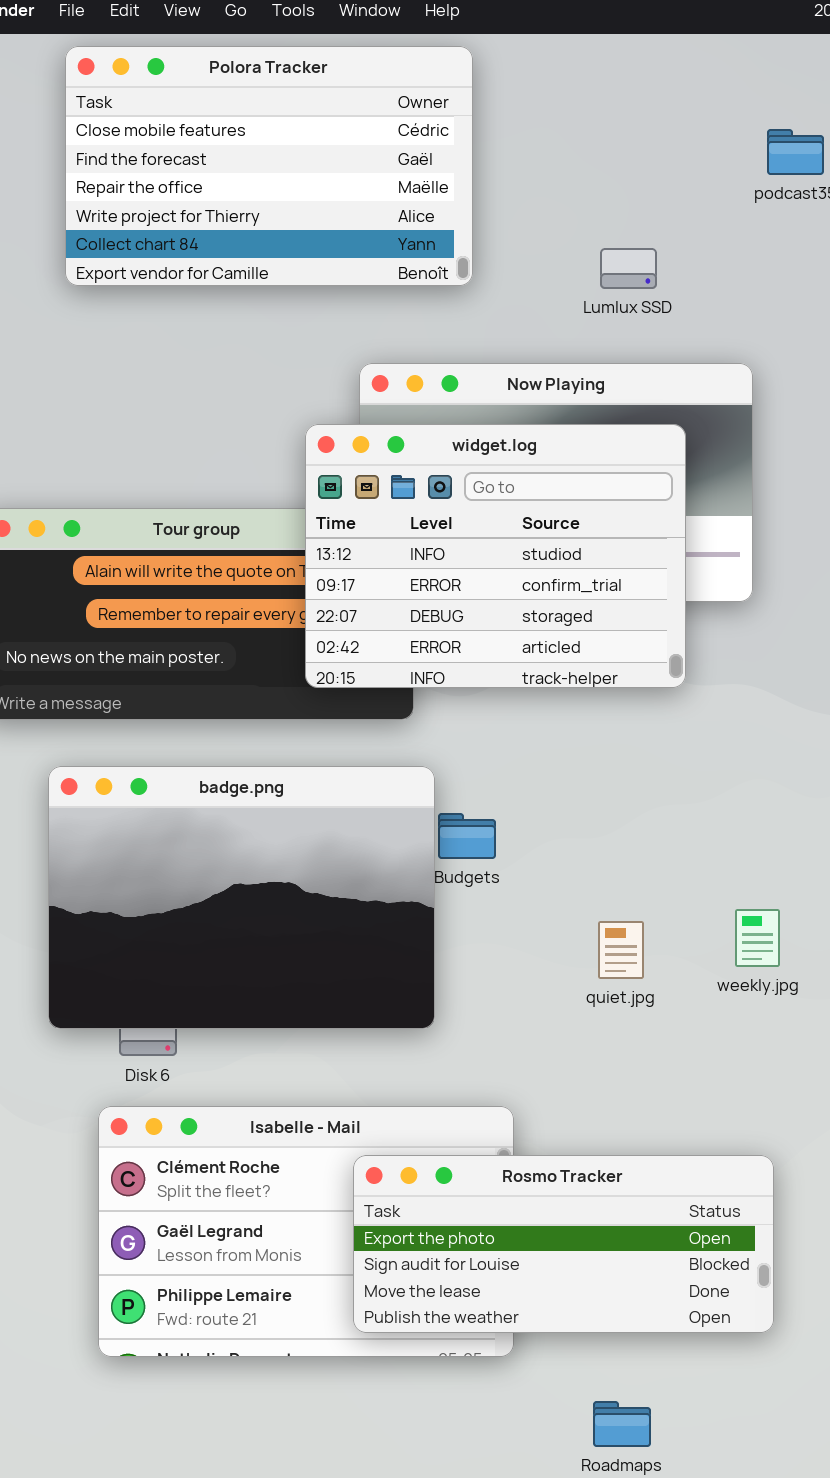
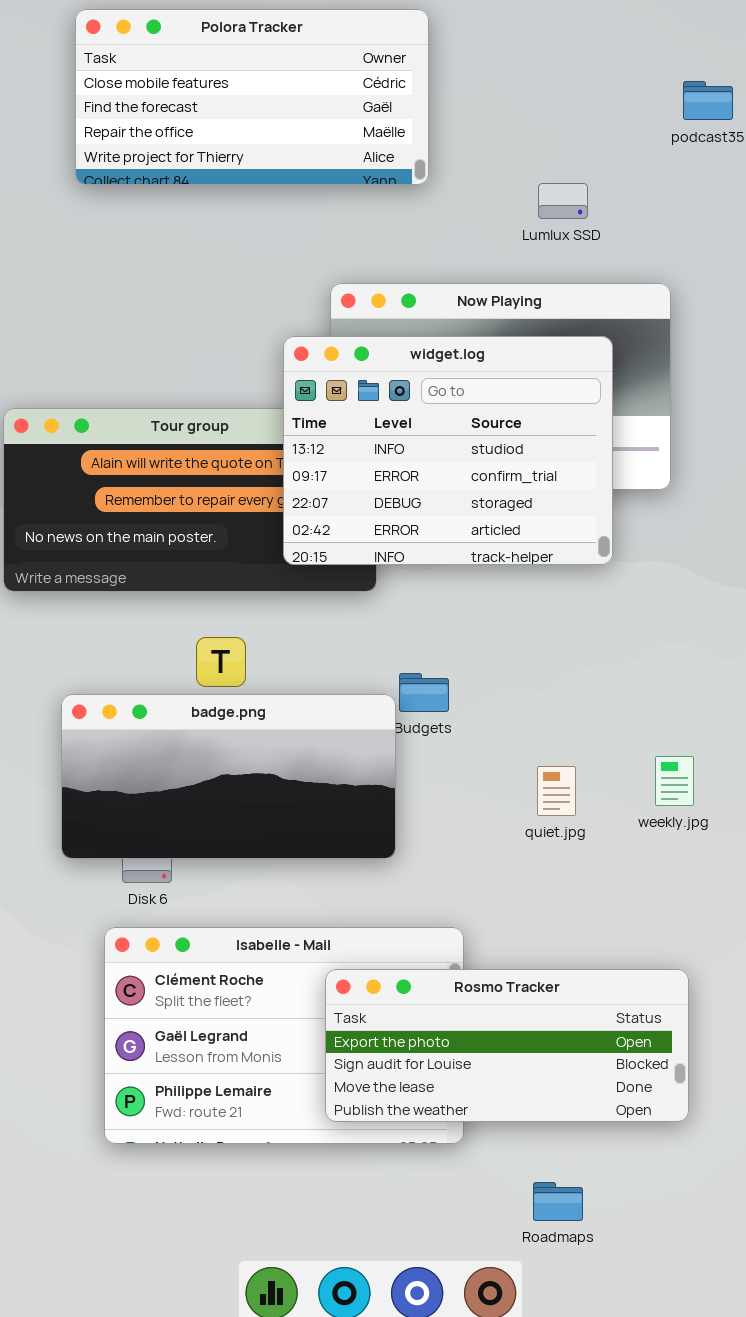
Polora Tracker: [65,46,473,286] -> [75,9,429,185], resized
badge.png: [48,766,435,1029] -> [61,694,396,859], resized

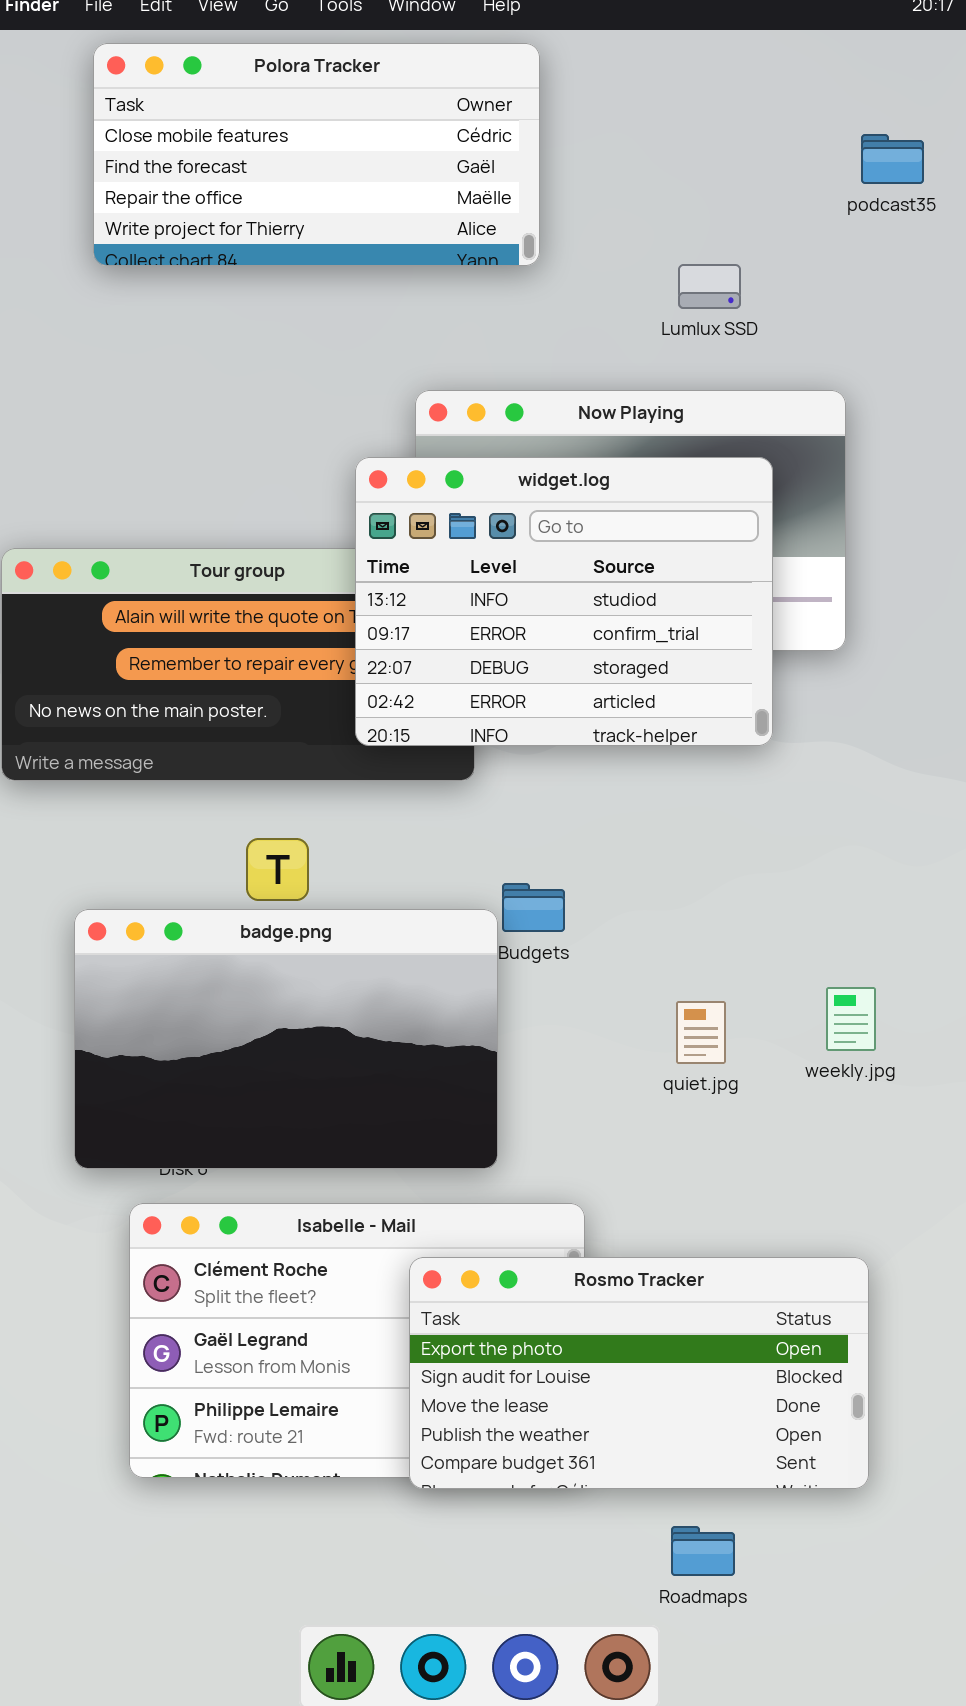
badge.png: [61,694,396,859] -> [74,909,498,1169], resized
Rosmo Tracker: [325,969,689,1122] -> [409,1257,869,1489], resized

